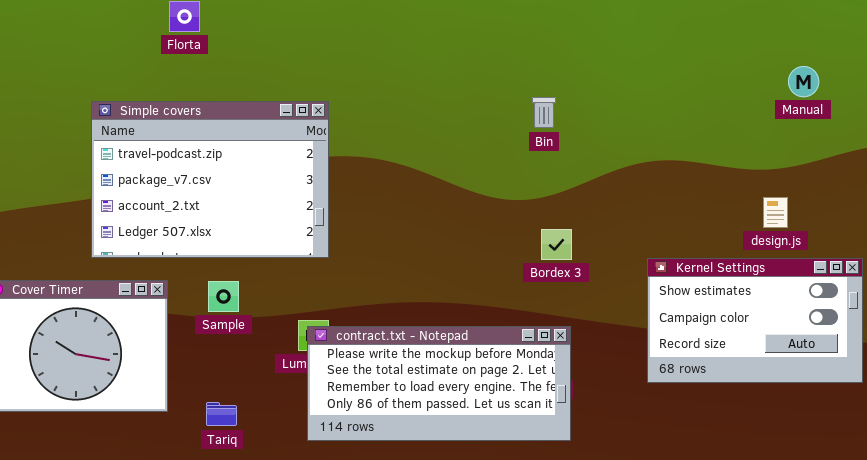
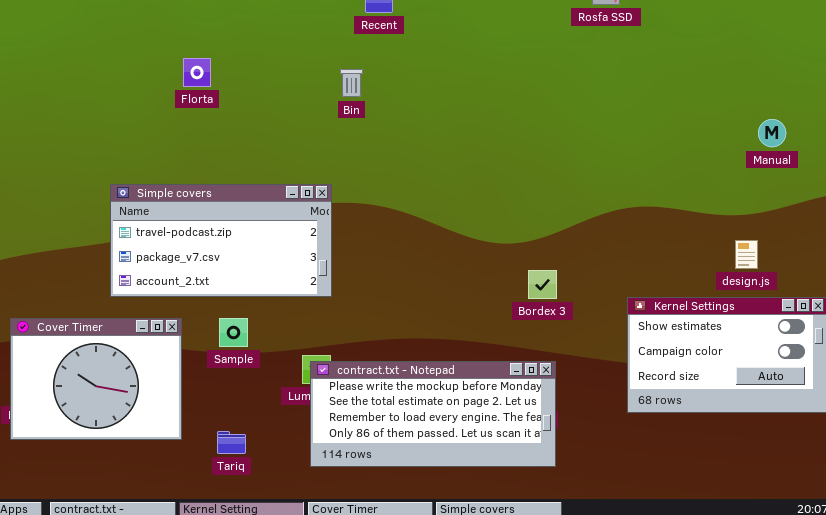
Bin: [532,97,556,128] -> [340,69,363,97], moved
Simple covers: [91,101,329,258] -> [110,184,332,297], resized

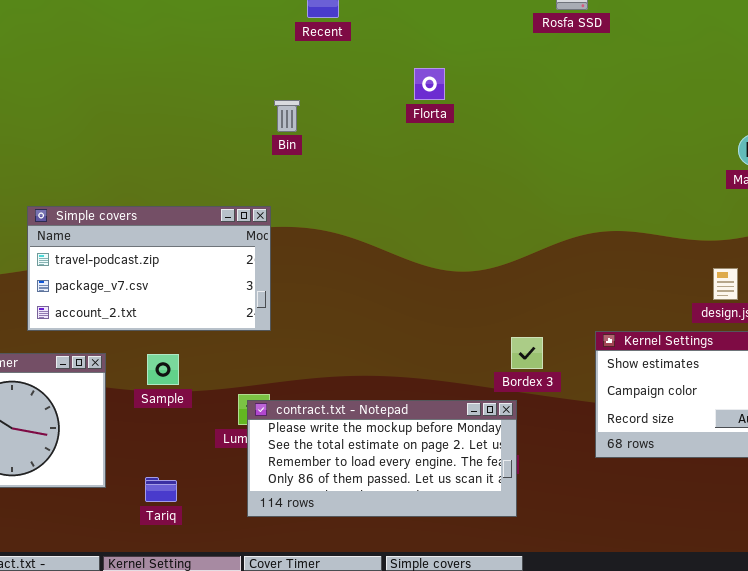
Florta: [183,58,211,87] -> [414,68,445,100], moved
Bin: [340,69,363,97] -> [274,100,300,132], moved
Bordex 3: [528,270,557,299] -> [511,337,543,369], moved

